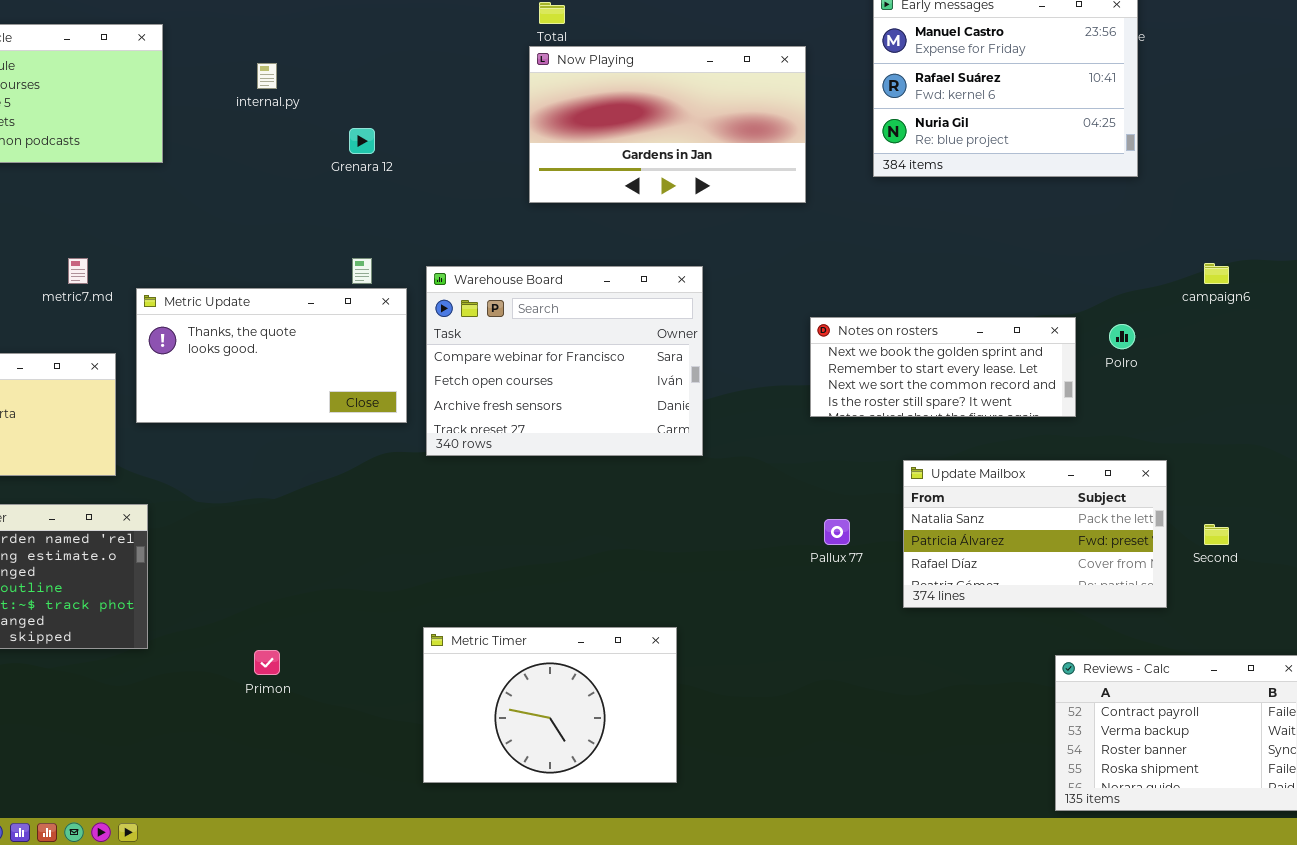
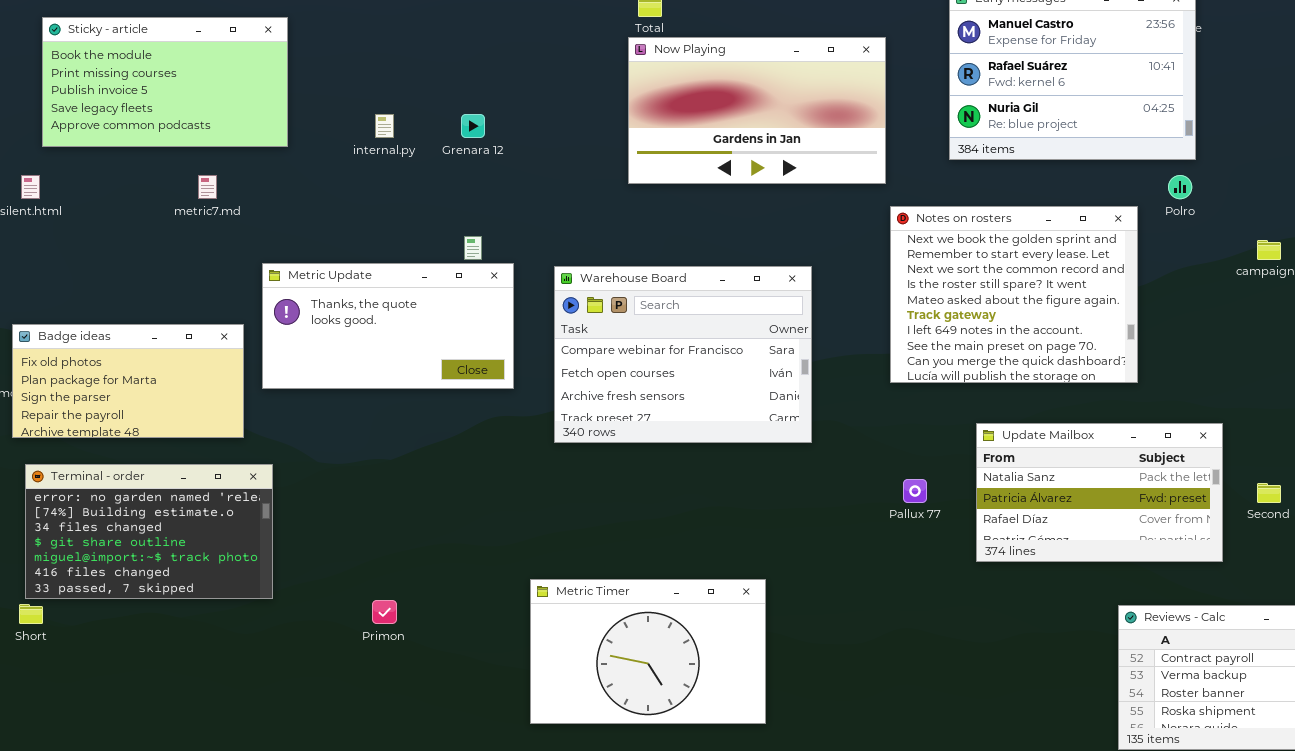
internal.py: [257,63,277,89] -> [375,114,394,138], moved
metric7.md: [68,258,88,284] -> [198,175,217,199], moved
Warehouse Board: [426,266,703,456] -> [554,266,812,443], moved
Notes on rosters: [810,317,1076,417] -> [890,206,1138,383], resized
Polro: [1109,324,1135,349] -> [1168,175,1192,199], moved

